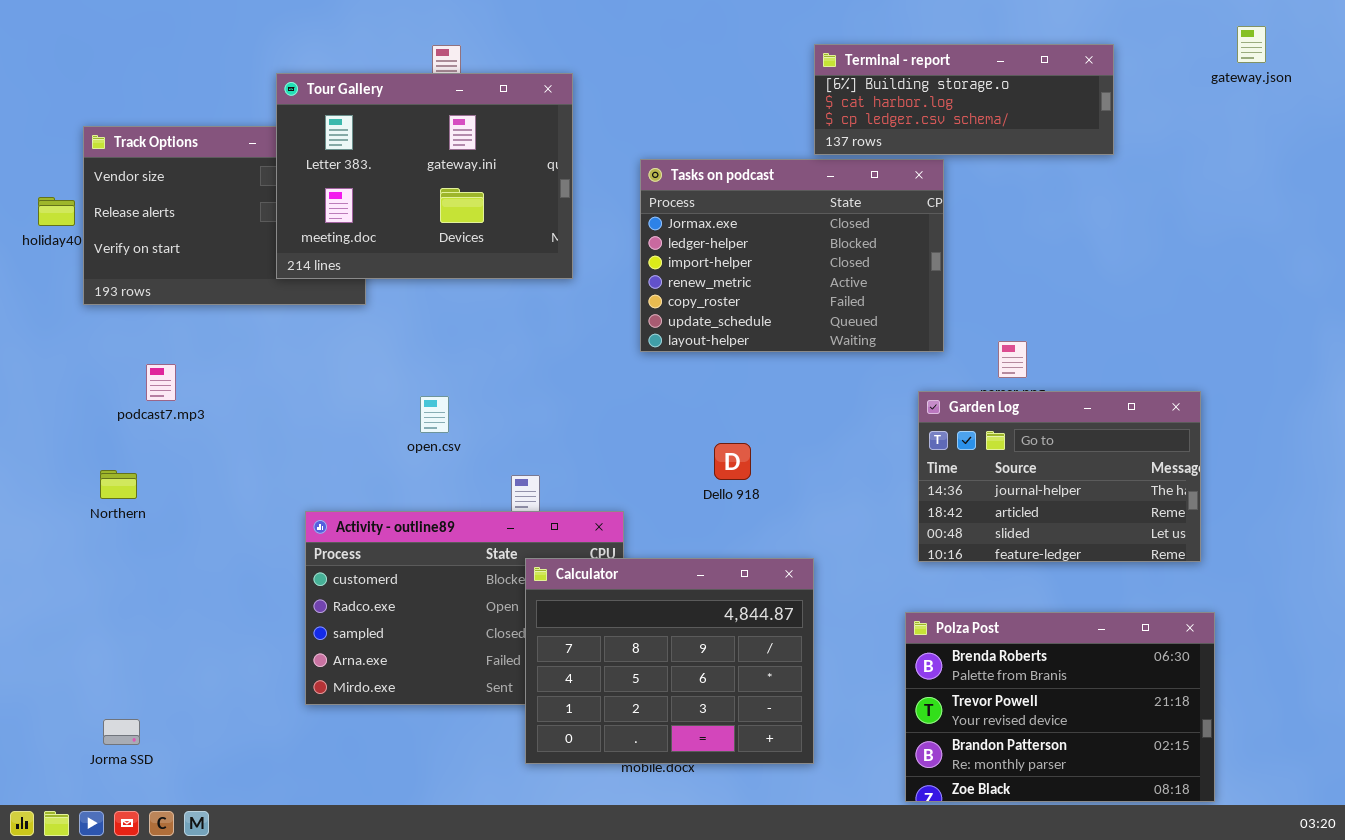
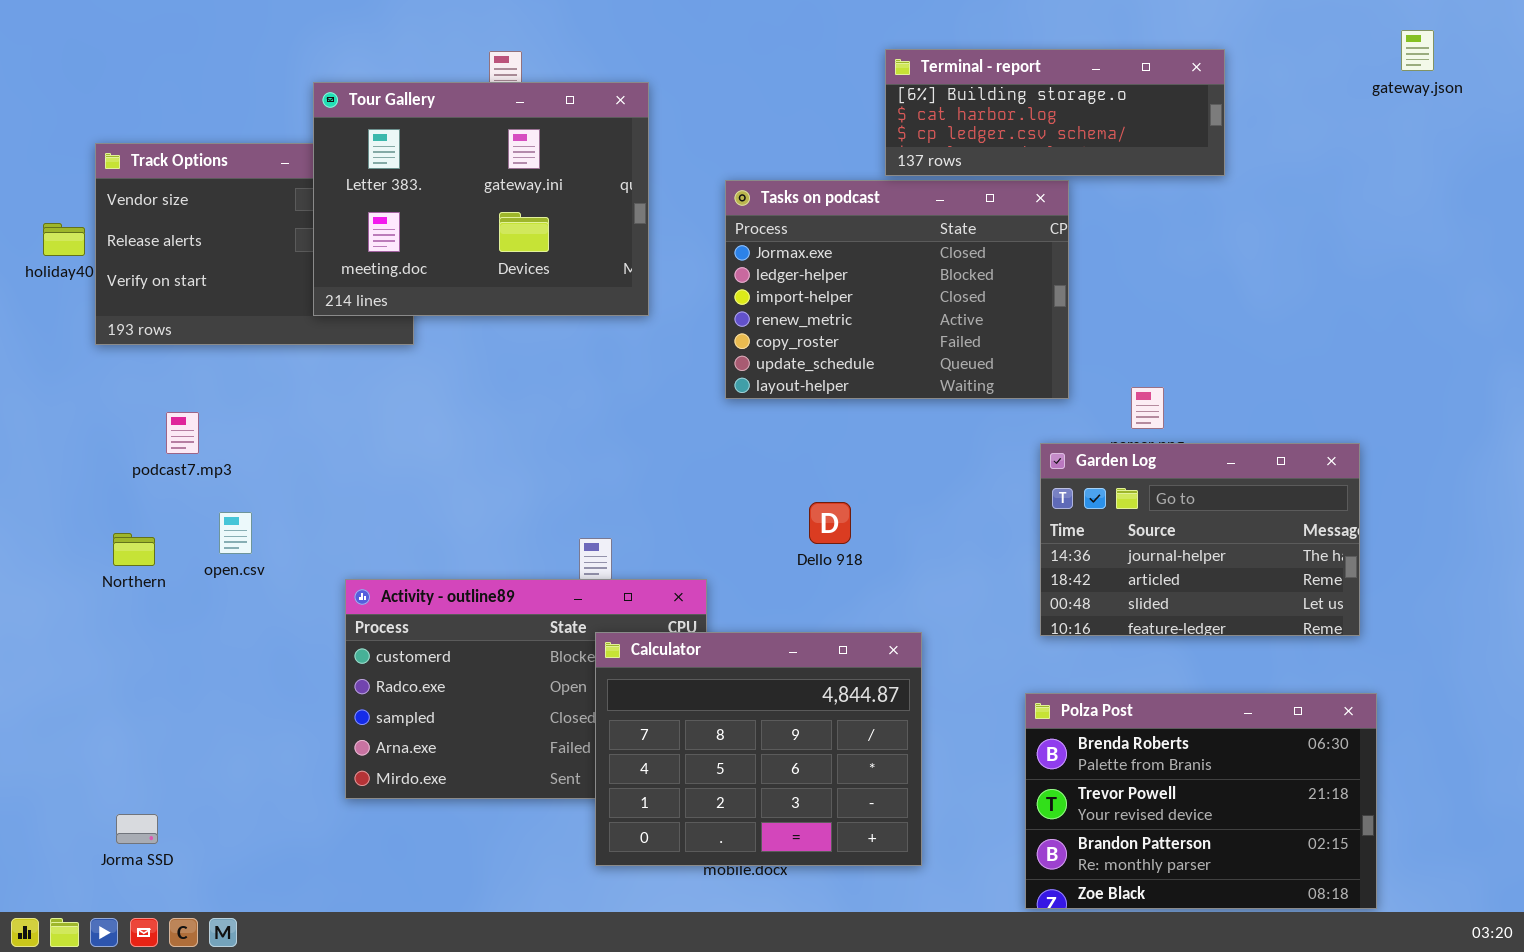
Terminal - report: [814,44,1114,155] -> [885,49,1225,176], moved
open.csv: [420,396,449,433] -> [219,512,252,554], moved

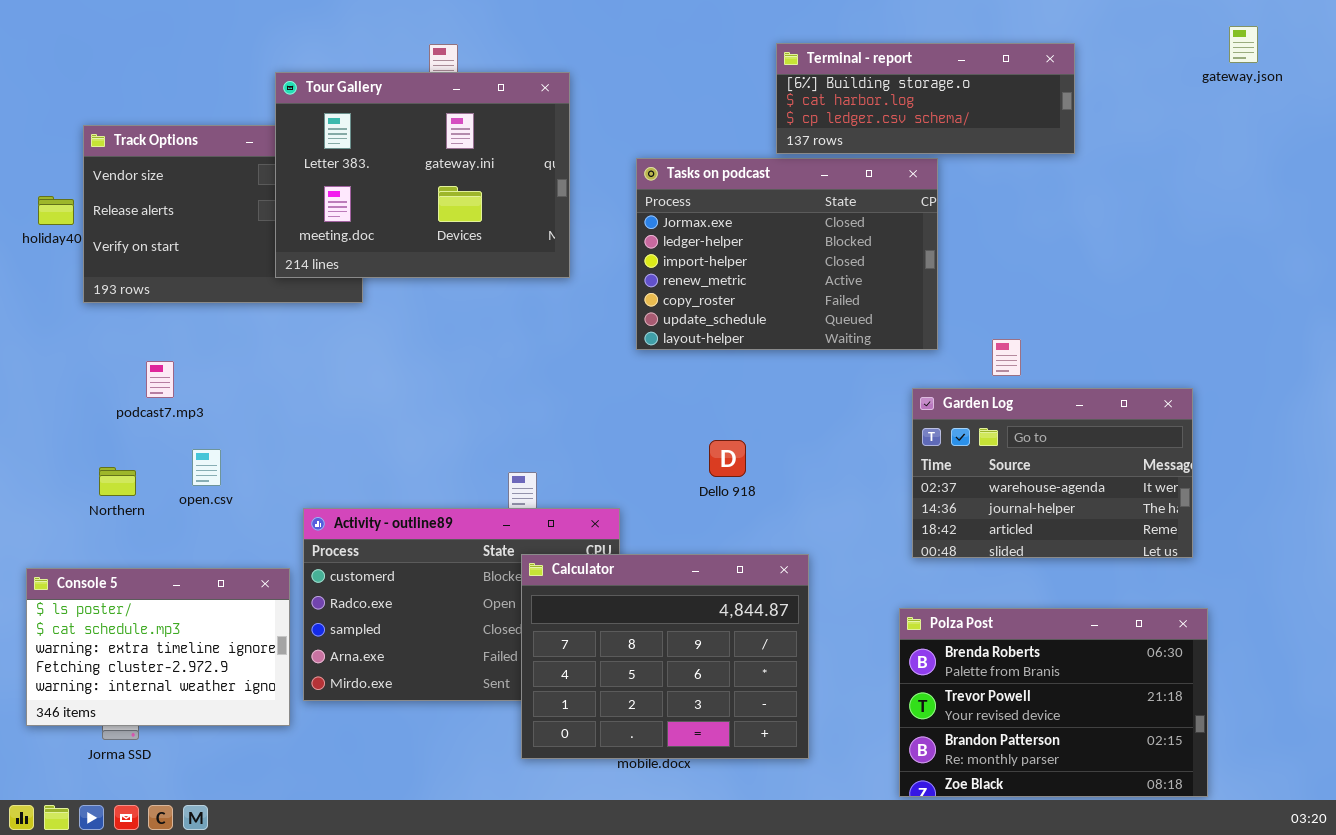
Garden Log: [1040,443,1360,636] -> [912,388,1193,558], scrolled up 1 row
Console 5: none -> [26,568,290,726], opened

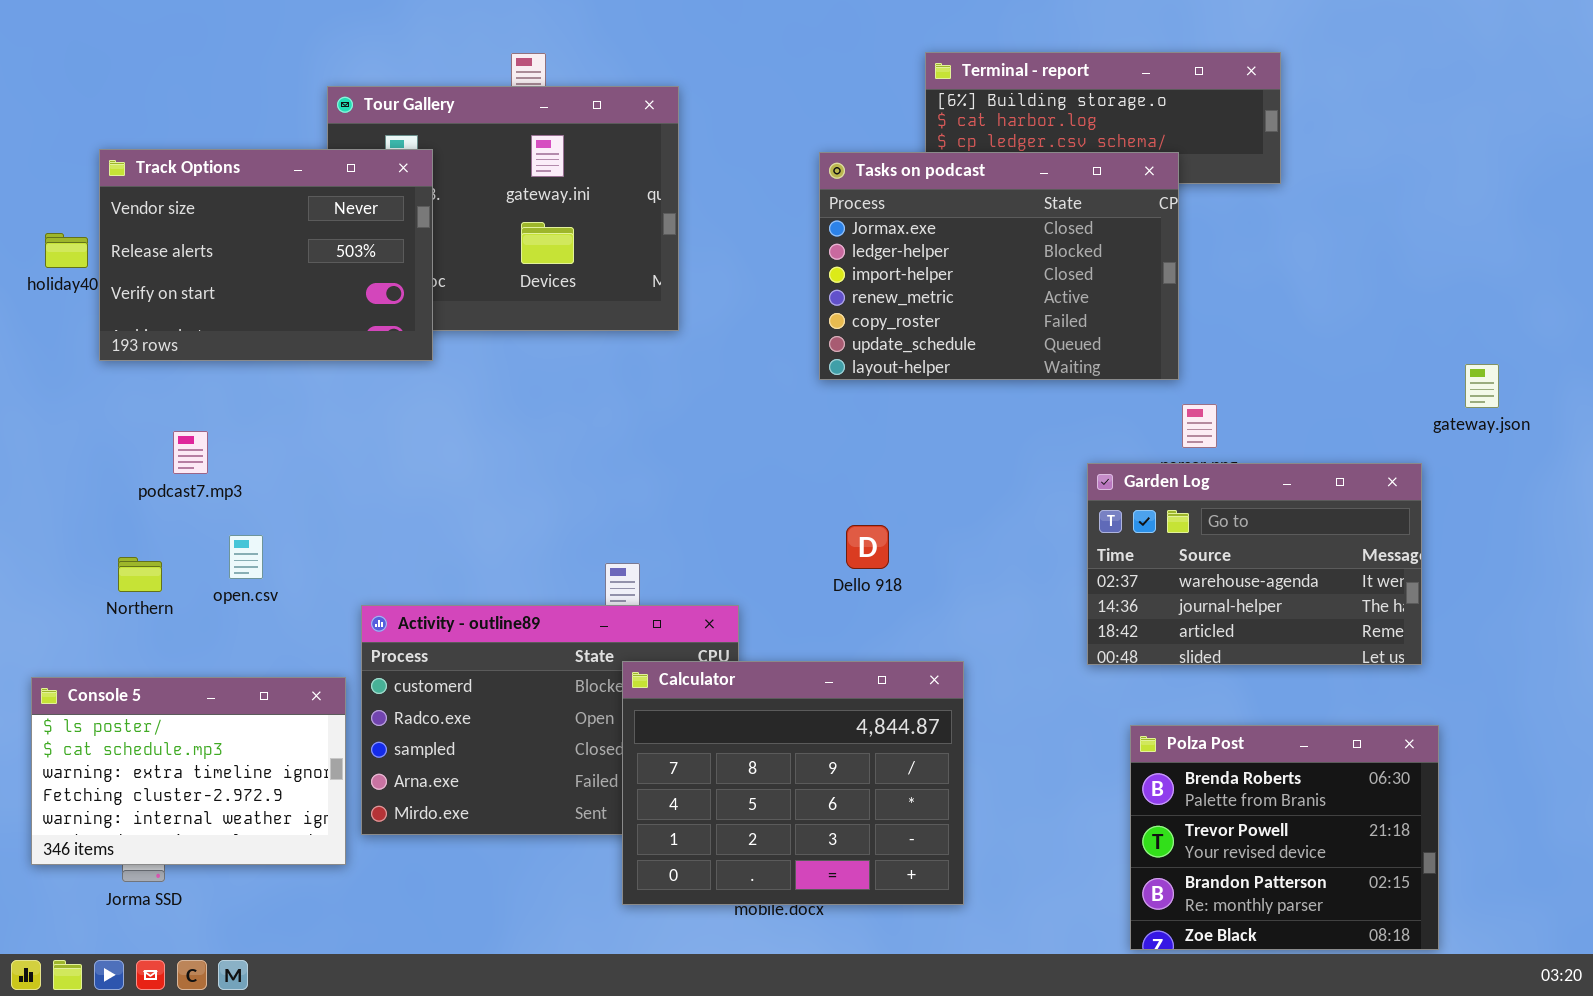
gateway.json: [1229,26,1258,63] -> [1465,364,1499,408], moved
Track Options: [83,125,363,303] -> [99,149,433,361], raised
Tasks on podcast: [636,158,938,350] -> [819,152,1179,380], moved
Polza Post: [899,608,1208,797] -> [1130,725,1439,950], resized

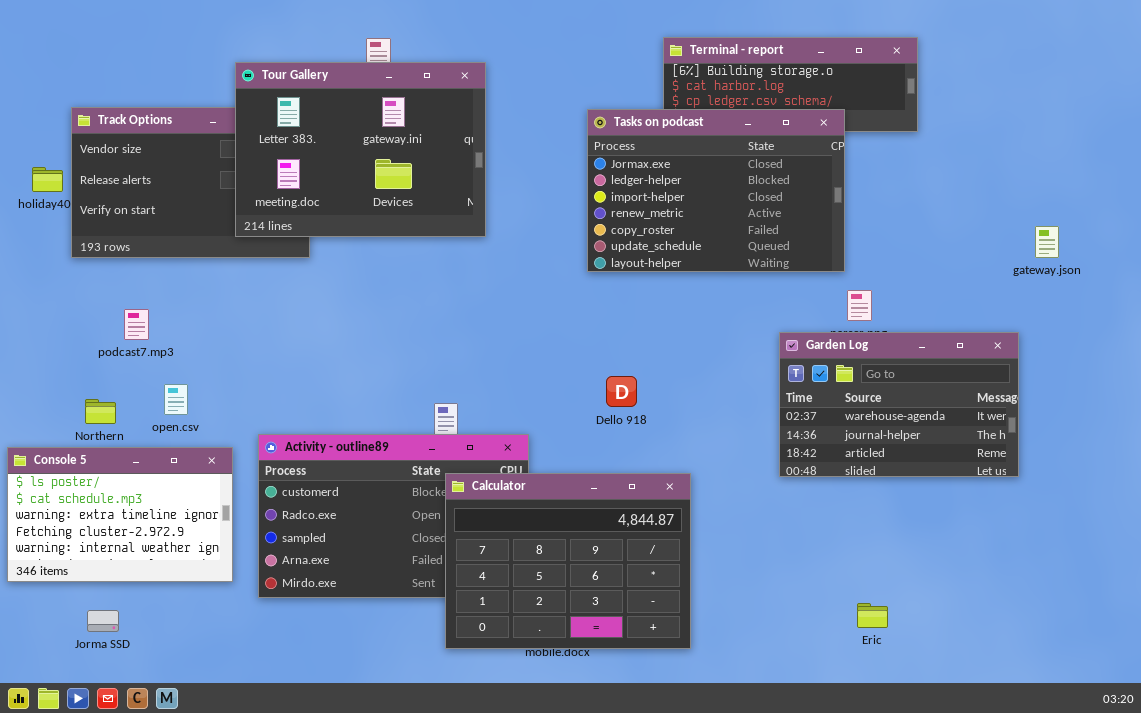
Tour Gallery: [327,86,679,331] -> [235,62,486,237], raised
gateway.json: [1465,364,1499,408] -> [1035,226,1059,258], moved
Console 5: [31,677,346,865] -> [7,447,233,582], moved
Polza Post: [1130,725,1439,950] -> none, closed

